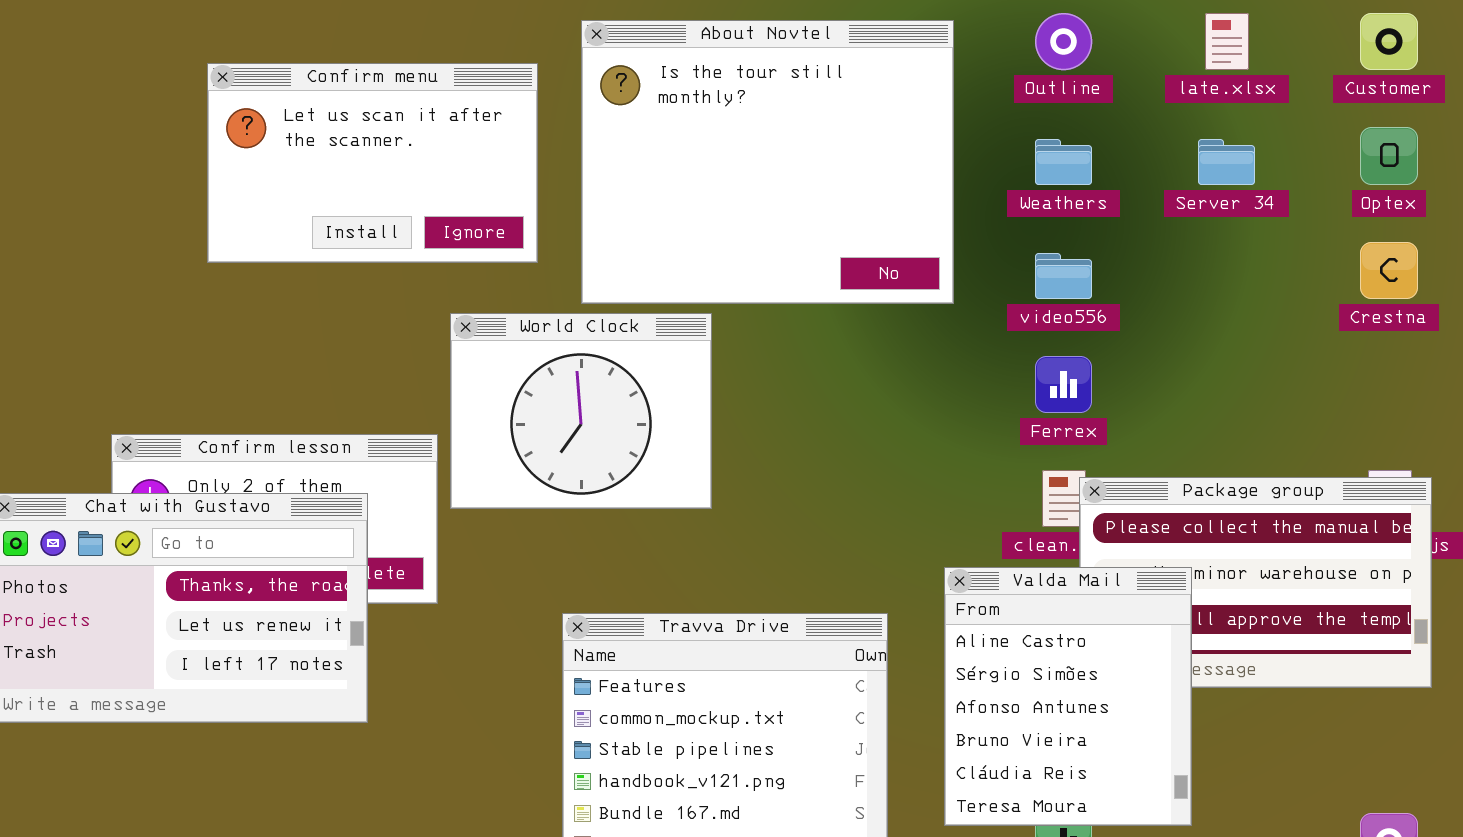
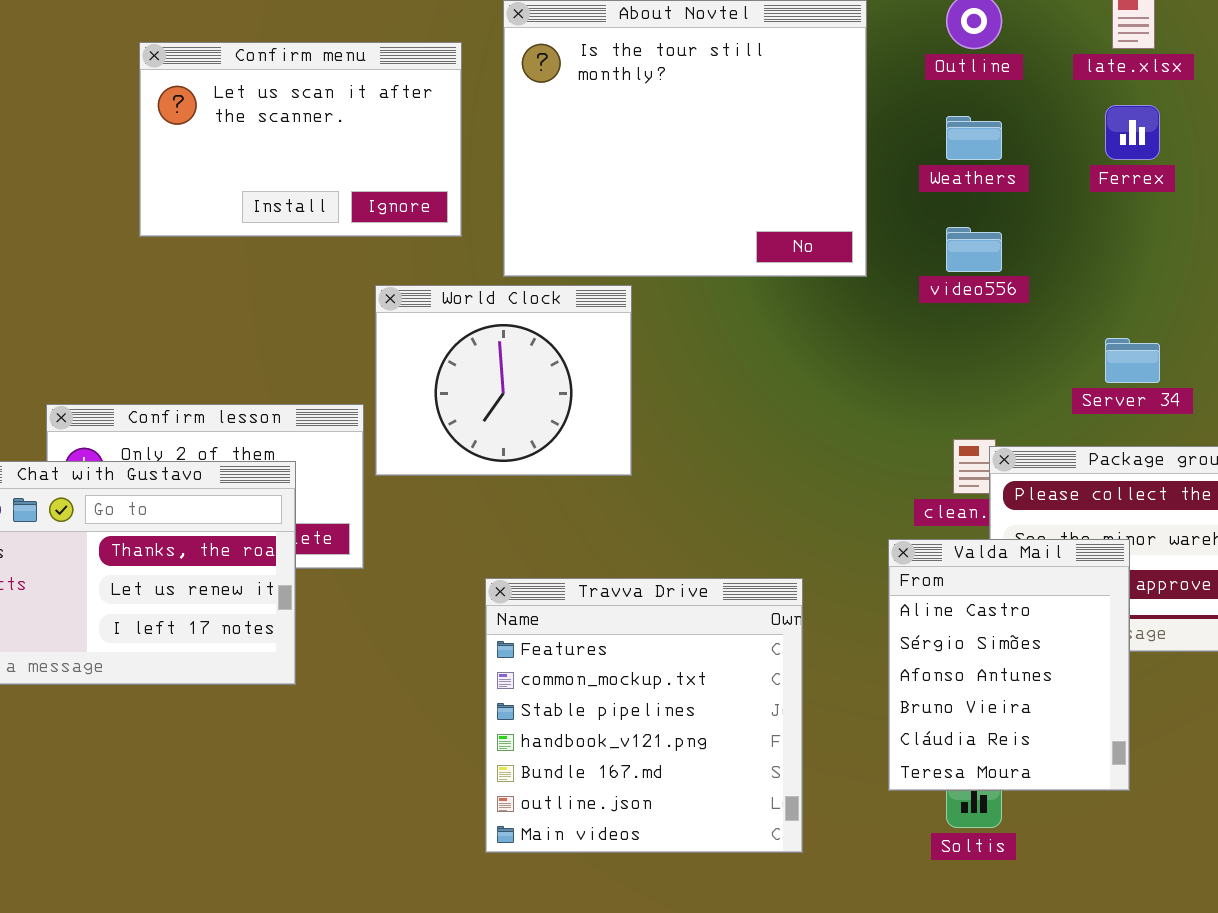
Server 34: [1198,139,1255,185] -> [1105,338,1160,383], moved
Ferrex: [1035,356,1092,413] -> [1105,105,1160,160], moved
Valda Mail: [944,567,1192,826] -> [888,539,1130,791], moved

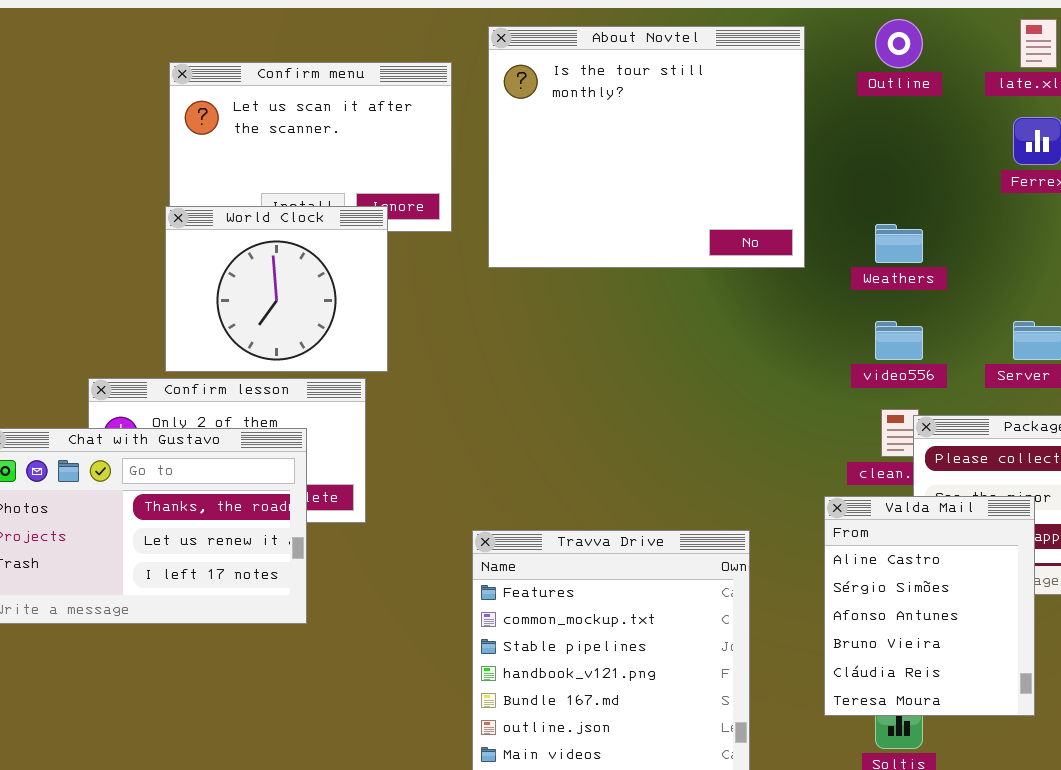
Weathers: [946,116,1002,160] -> [875,224,923,263], moved
video556: [946,227,1002,272] -> [875,321,923,360], moved
World Clock: [375,285,632,476] -> [165,206,388,372], moved

